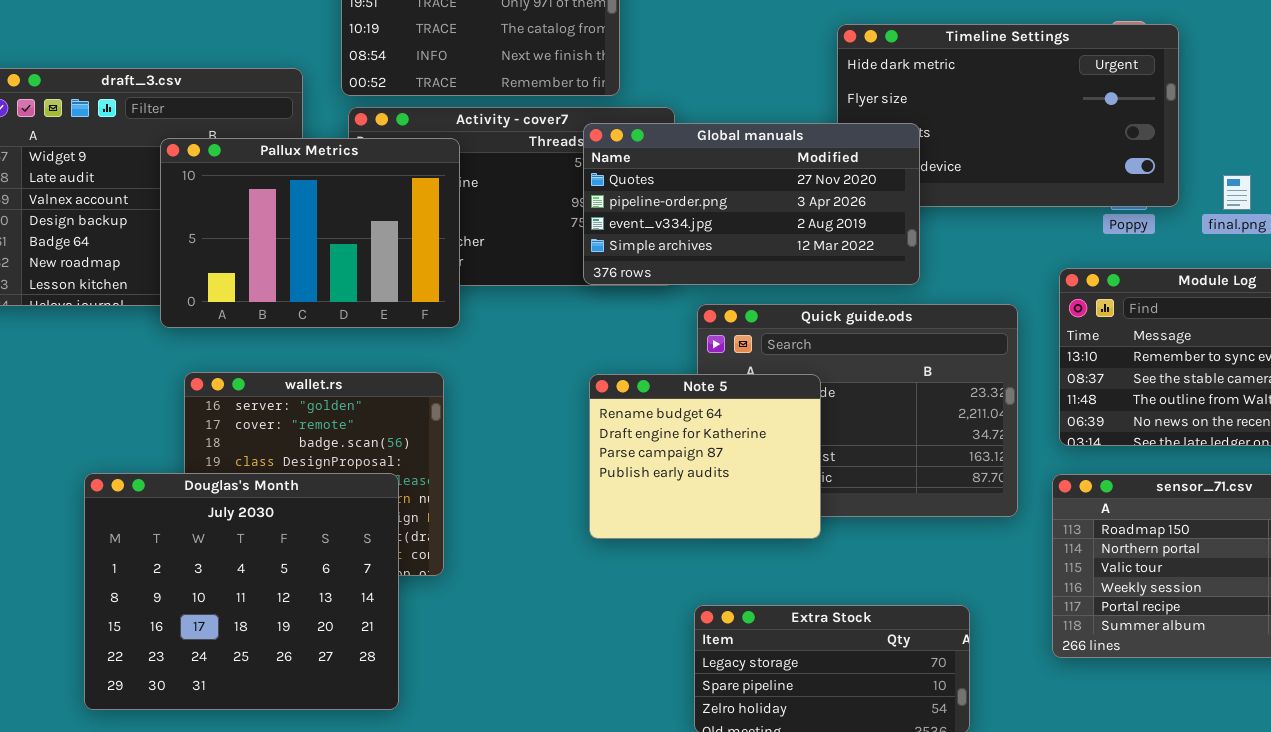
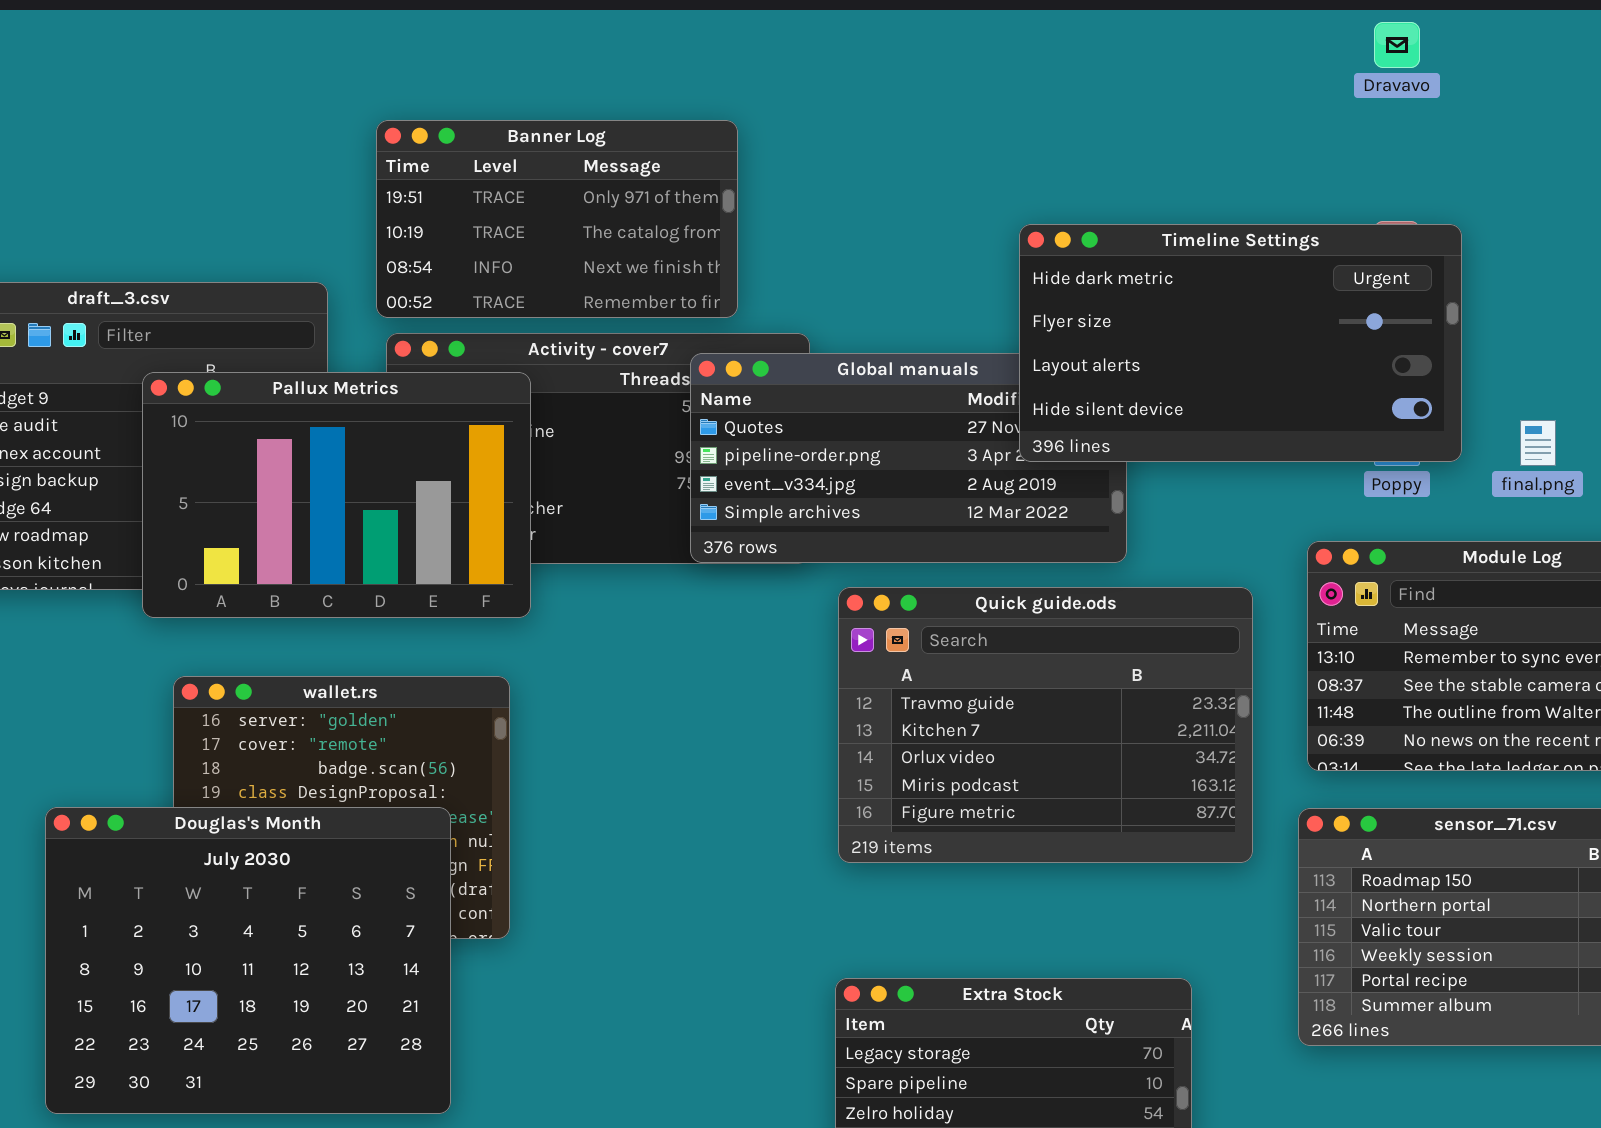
Timeline Settings: [837,24,1179,207] -> [1019,224,1462,462], raised
Note 5: [589,374,821,539] -> none, closed

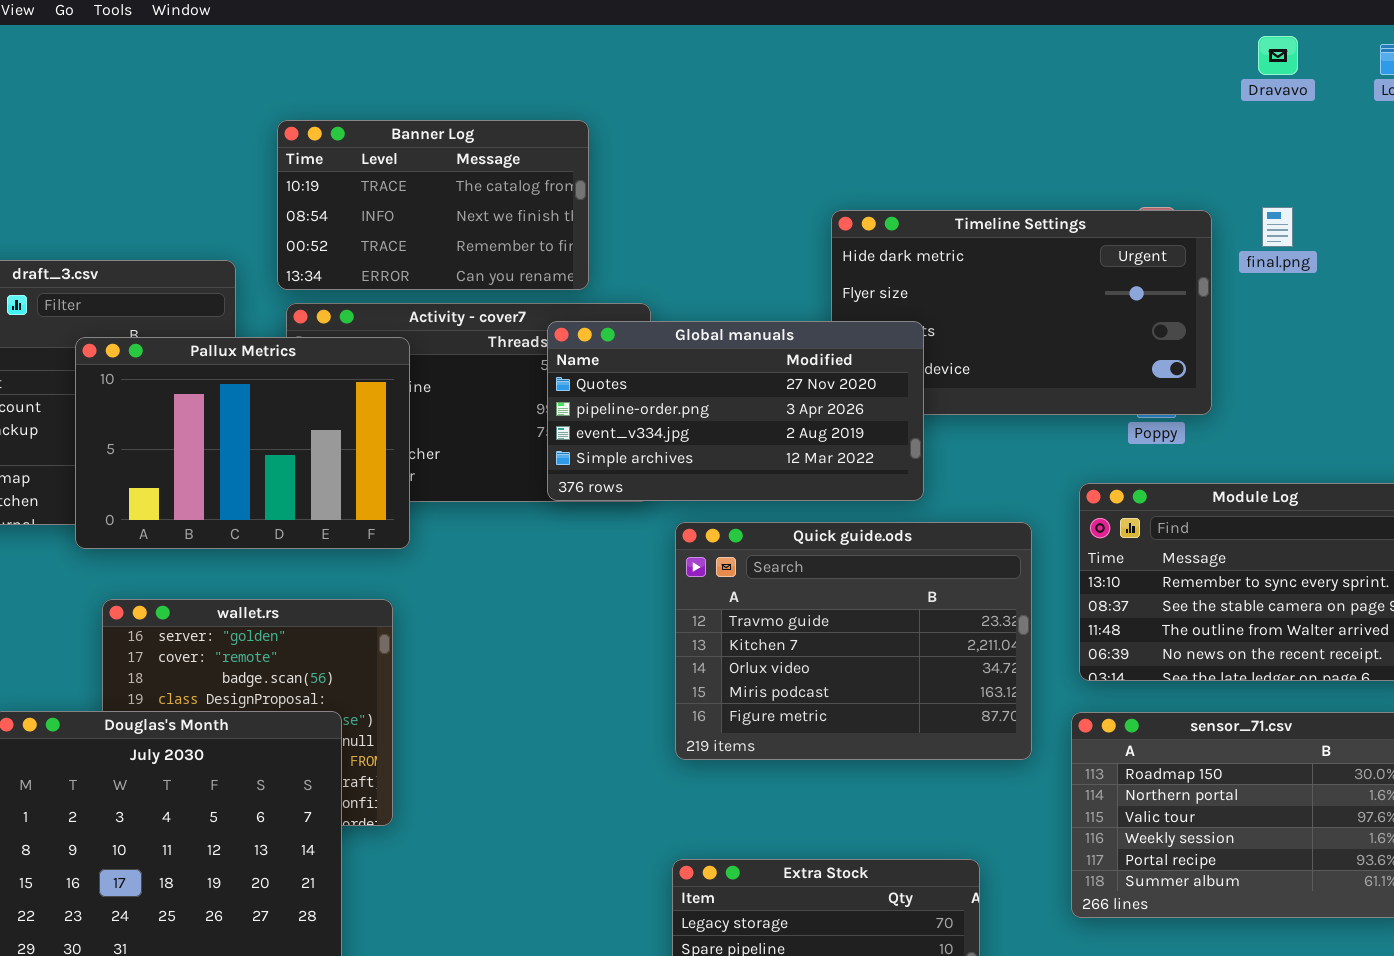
Dravavo: [1374,22,1420,68] -> [1258,36,1298,75], moved
Banner Log: [376,120,738,318] -> [277,120,589,290], scrolled down 1 row
Global manuals: [690,353,1127,563] -> [547,321,924,501], raised
final.png: [1520,420,1556,466] -> [1262,207,1293,247], moved

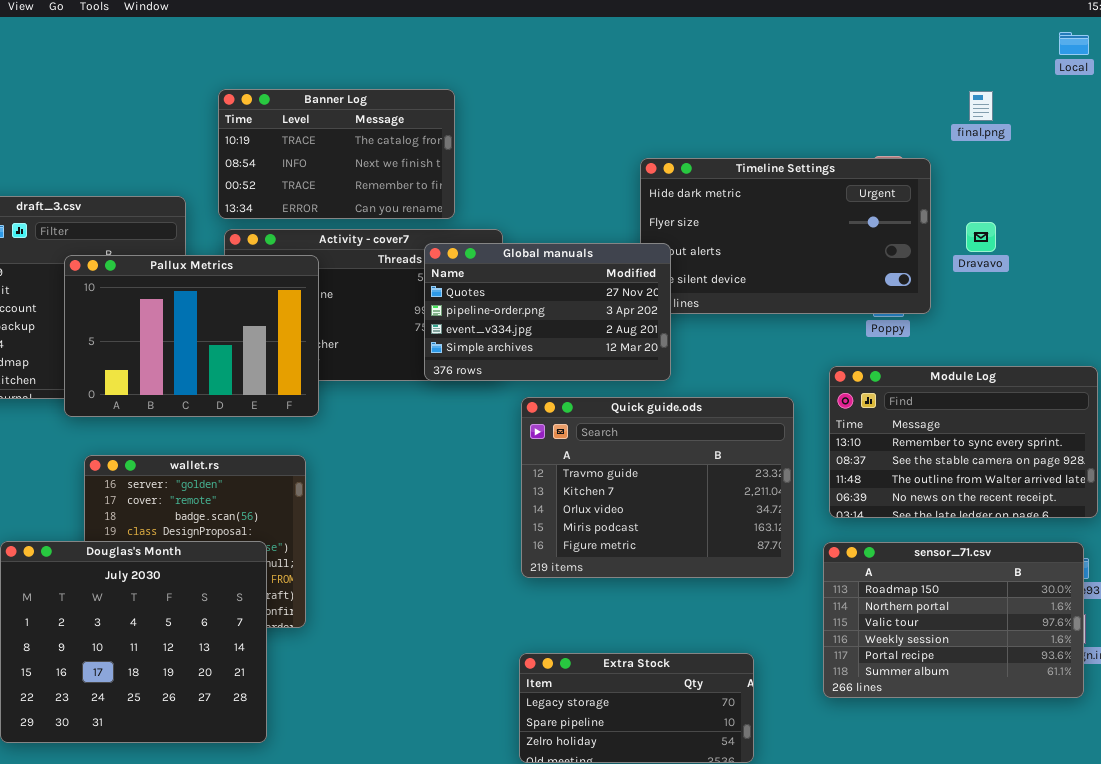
Dravavo: [1258,36,1298,75] -> [966,222,996,252], moved
final.png: [1262,207,1293,247] -> [969,91,993,121], moved
Global manuals: [547,321,924,501] -> [424,243,671,381], resized

